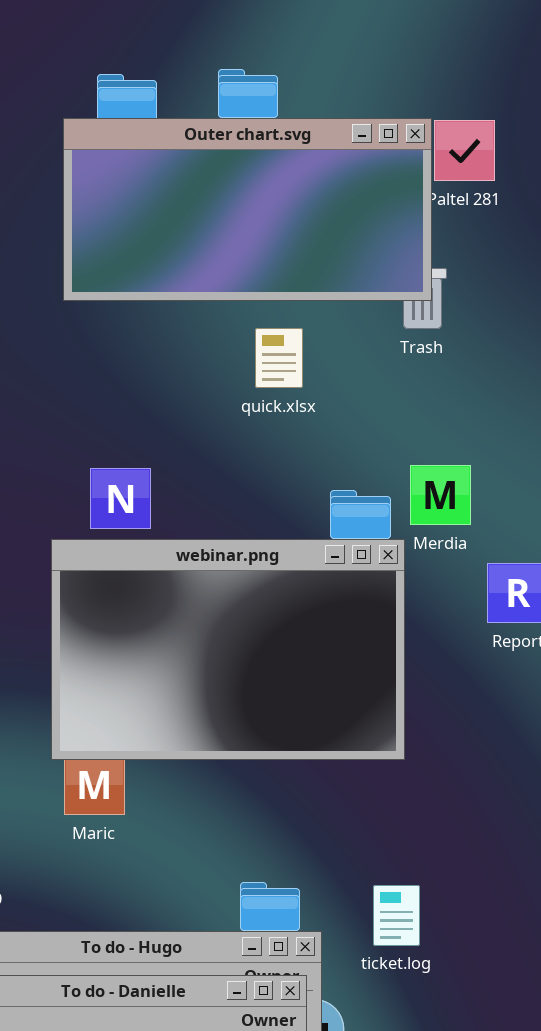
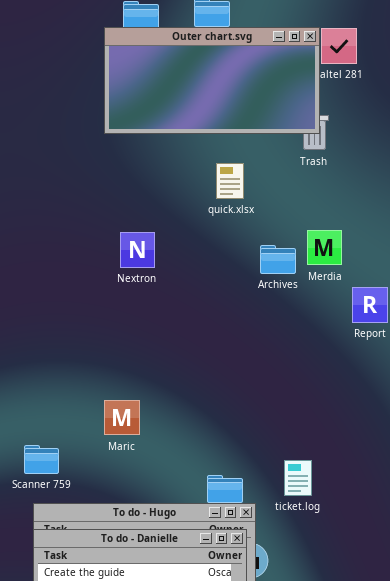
quick.xlsx: [255,328,303,388] -> [216,163,244,199], moved
webinar.png: [51,539,405,760] -> none, closed
ticket.log: [373,885,420,946] -> [284,460,312,496], moved

